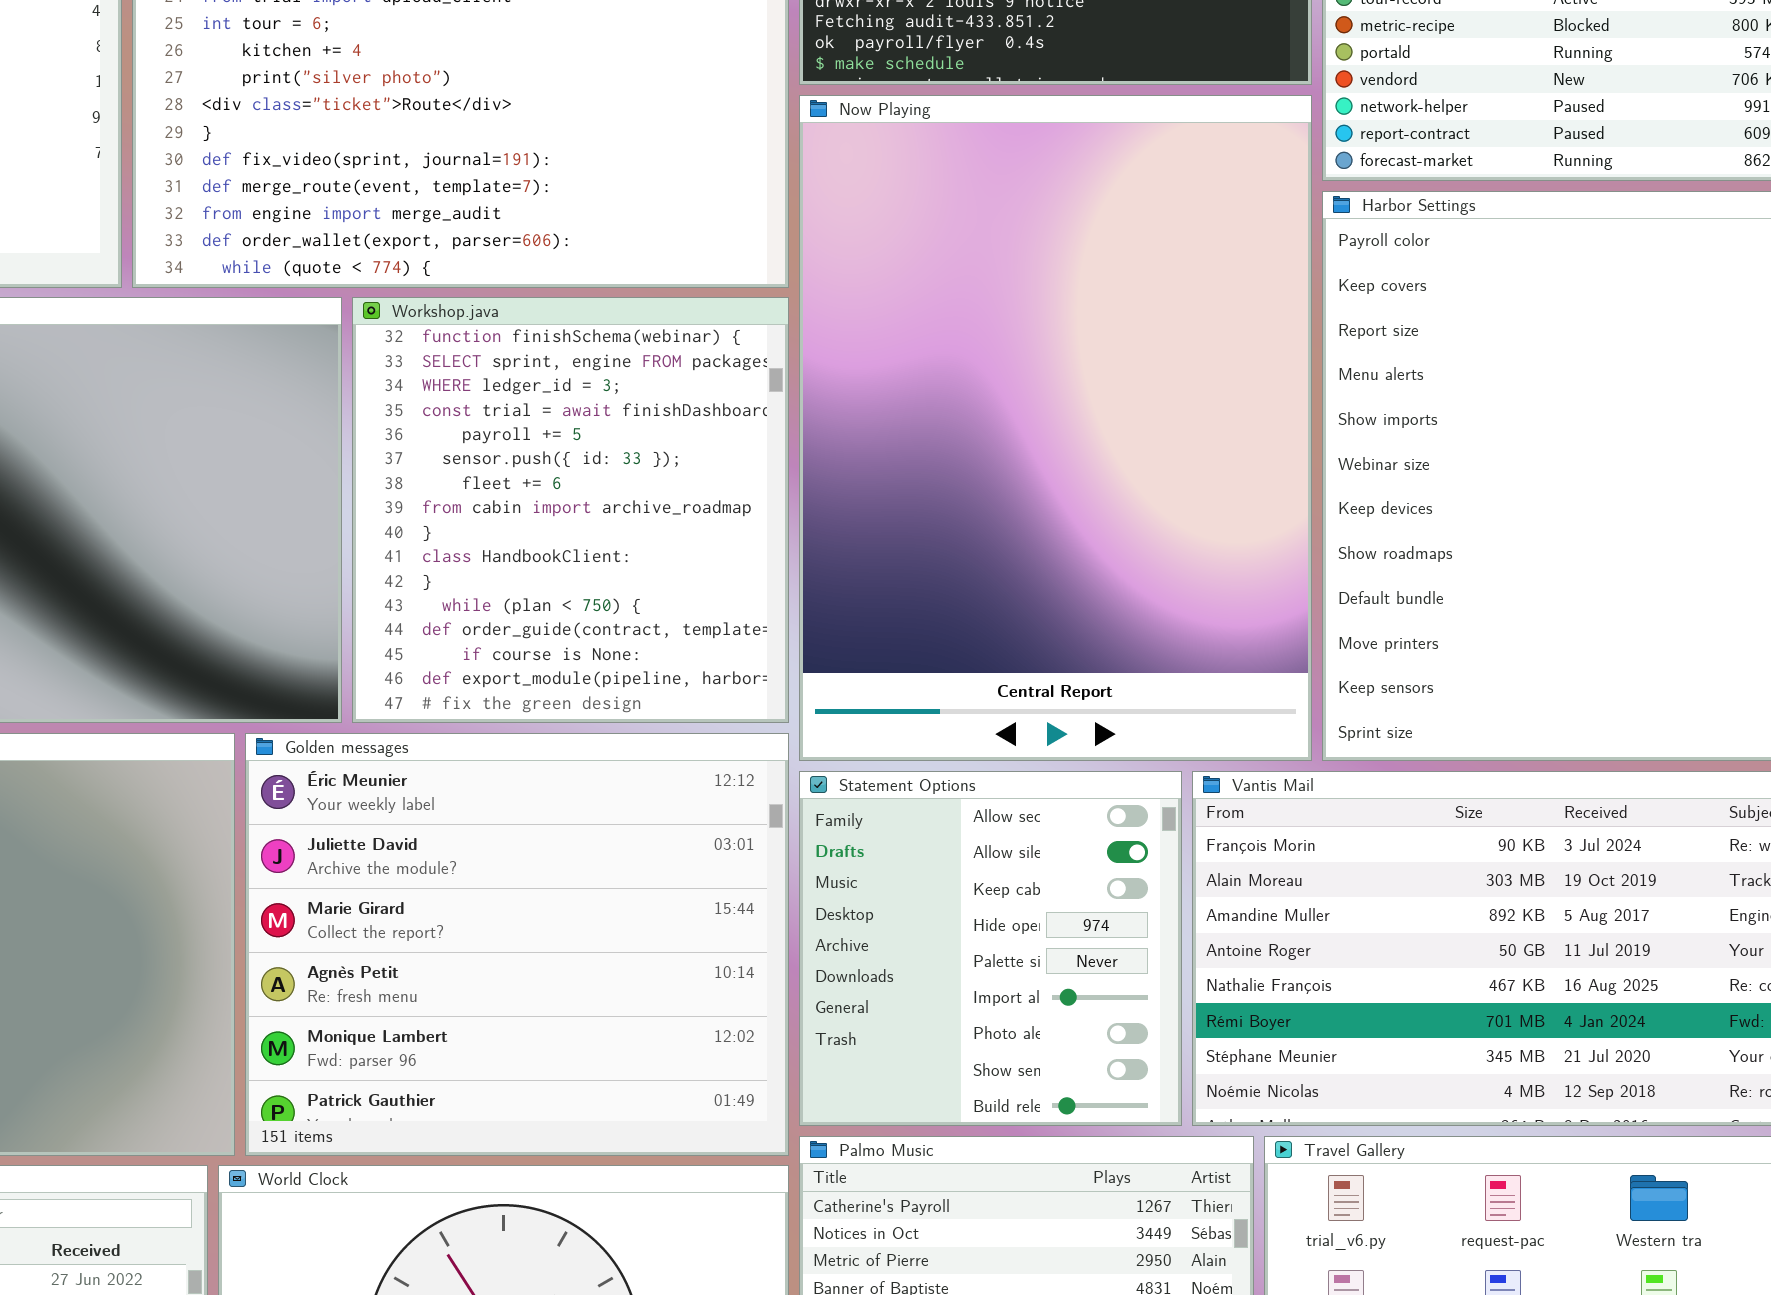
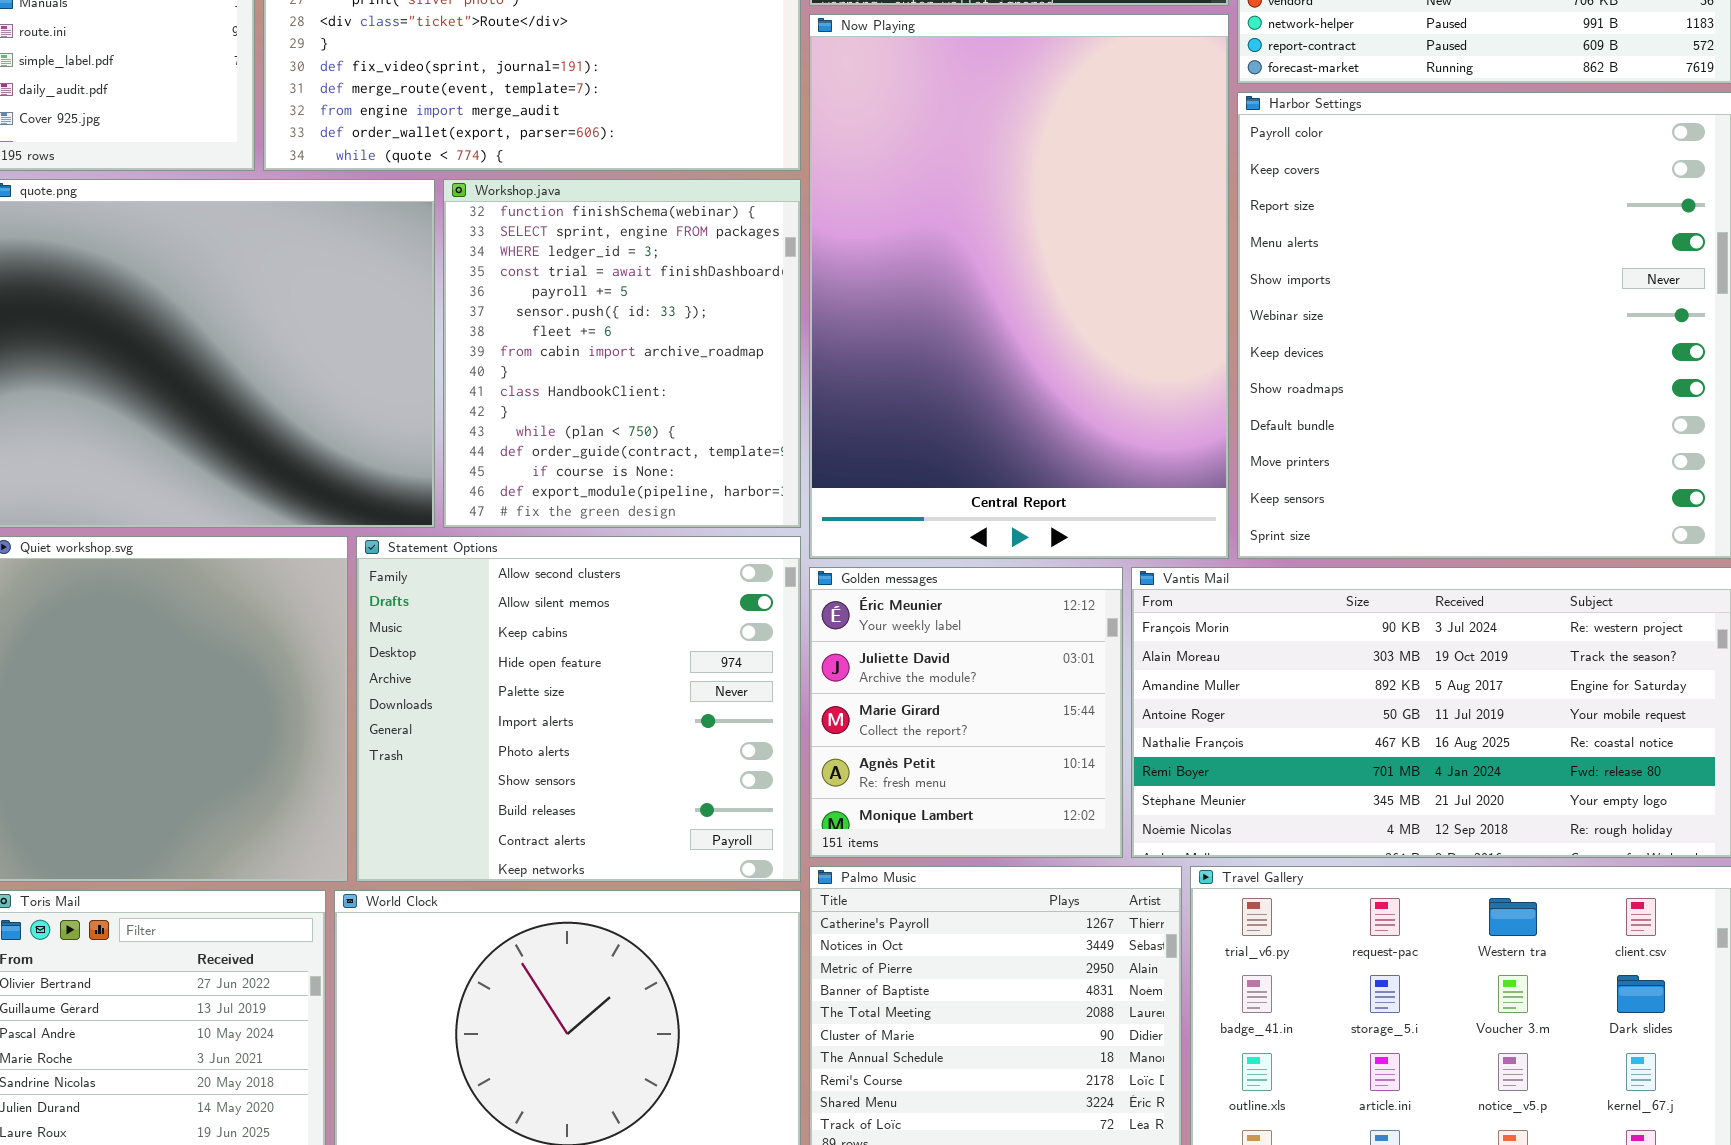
Golden messages: [245,733,789,1156] -> [809,567,1123,858], moved, resized
Statement Options: [799,771,1182,1126] -> [356,536,801,882], moved, resized

